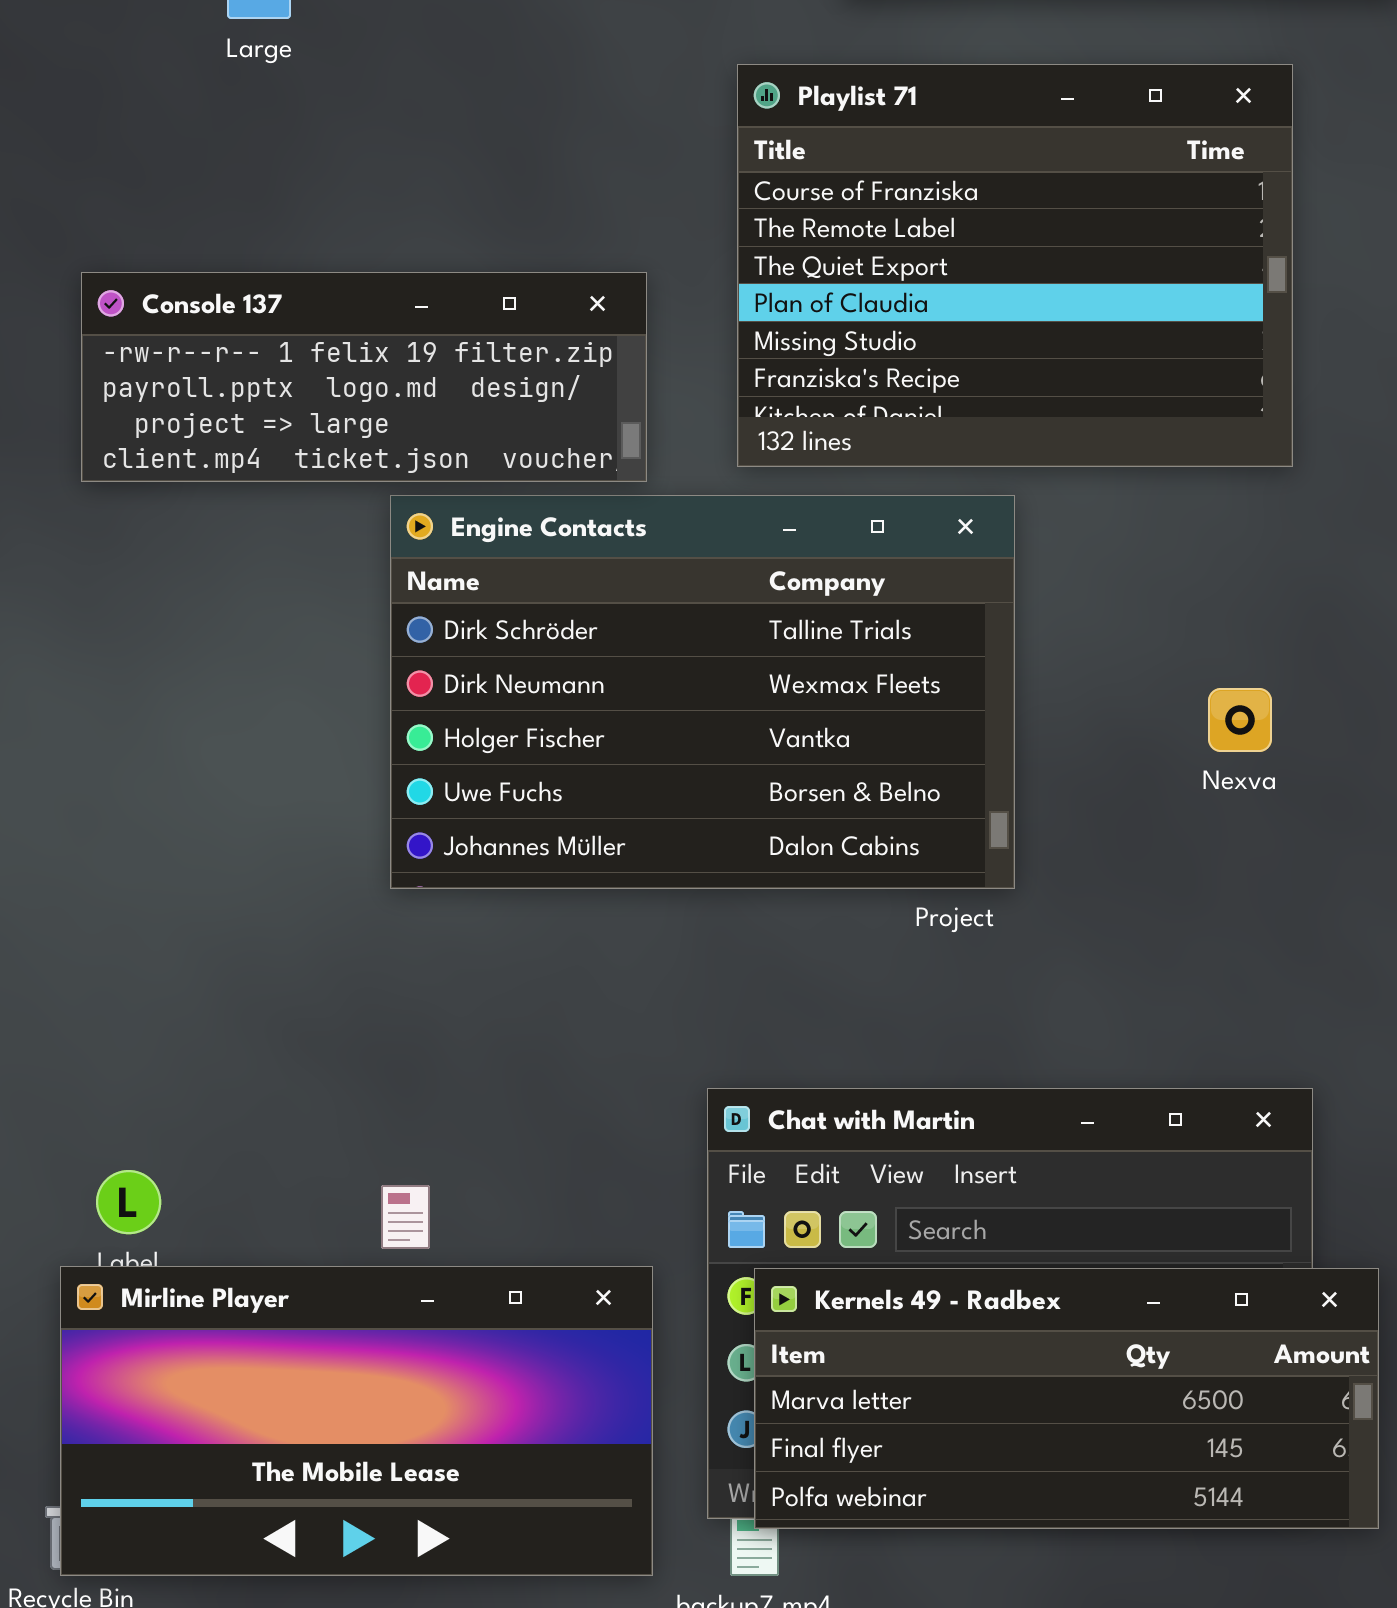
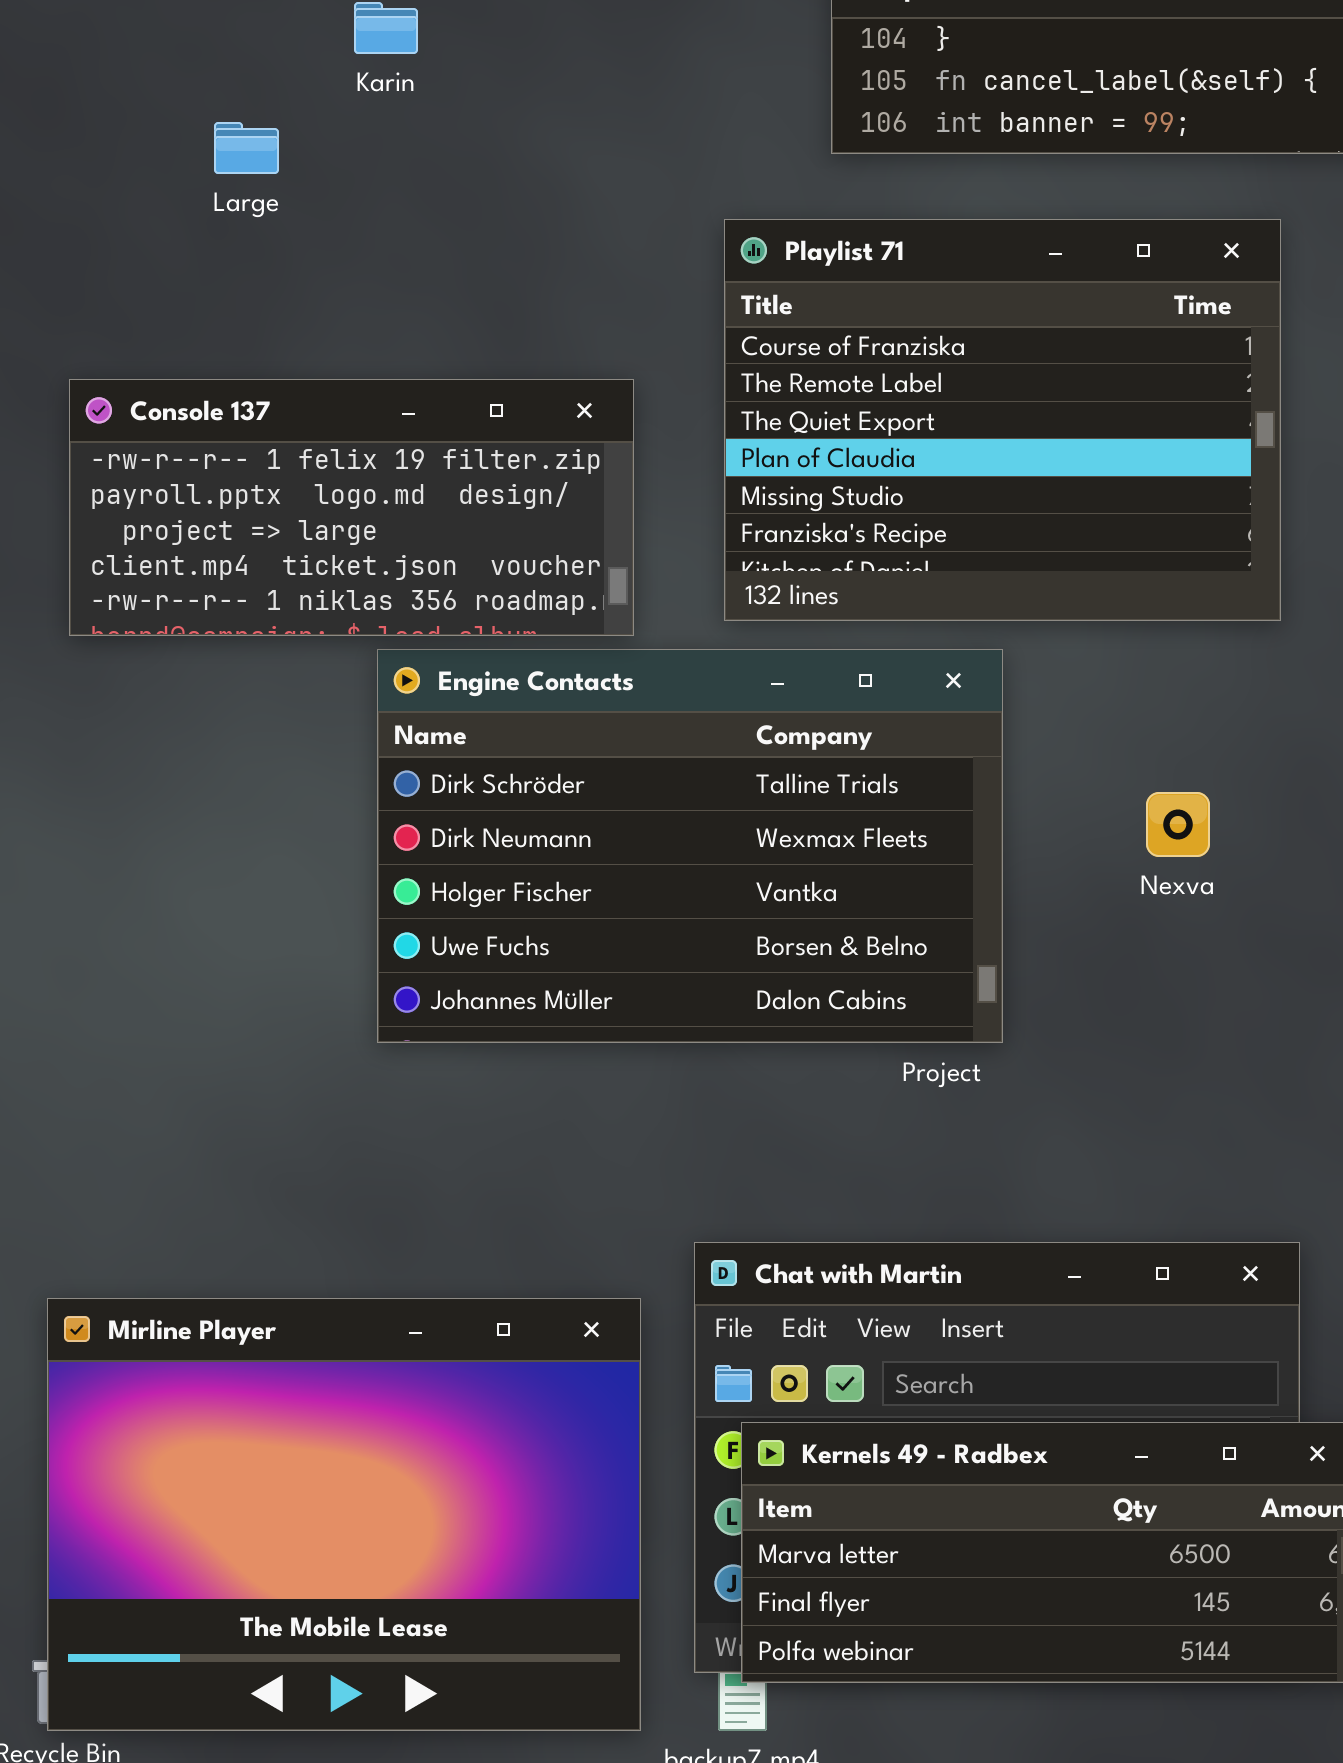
Console 137: [81,272,647,482] -> [69,379,634,636], resized
Nexva: [1208,688,1272,752] -> [1146,792,1210,857], moved
Mirline Player: [60,1266,653,1576] -> [47,1298,641,1731], resized

